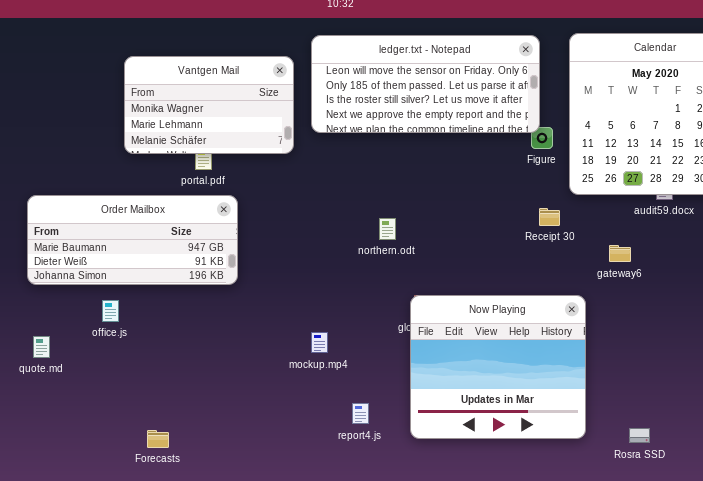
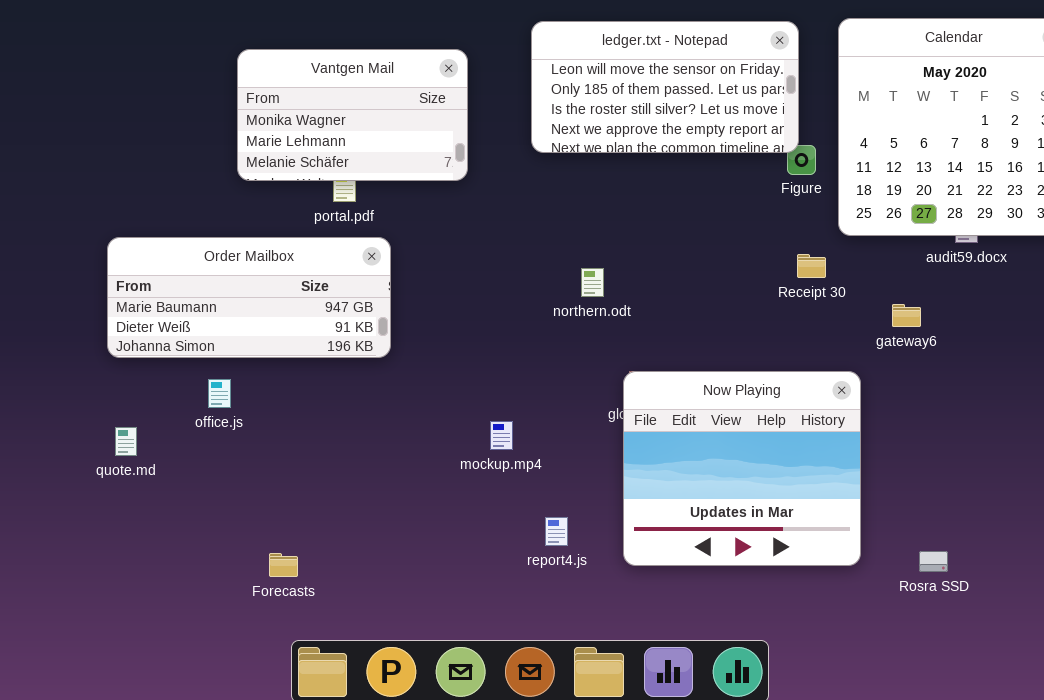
ledger.txt - Notepad: [311,35,540,133] -> [531,21,799,153], resized

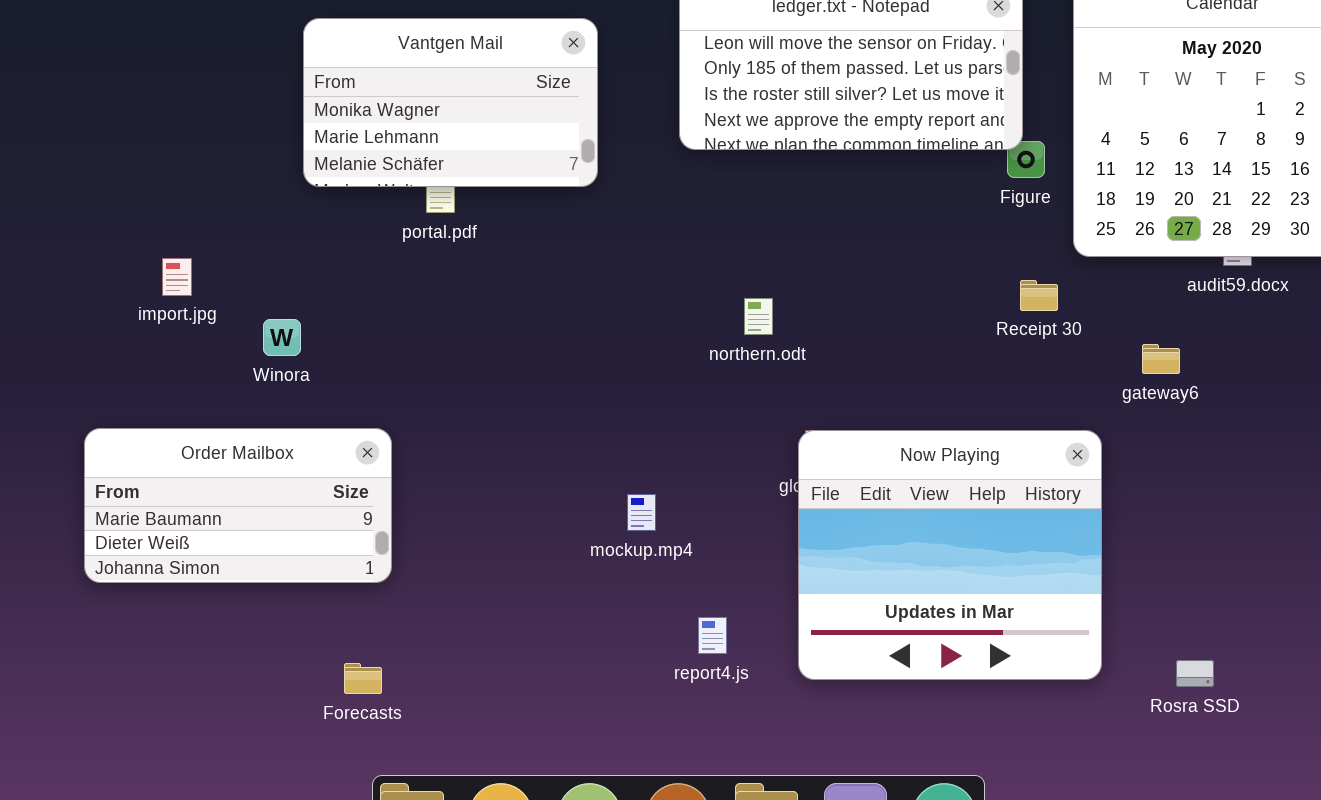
Order Mailbox: [107,237,391,358] -> [84,428,392,583], moved, resized

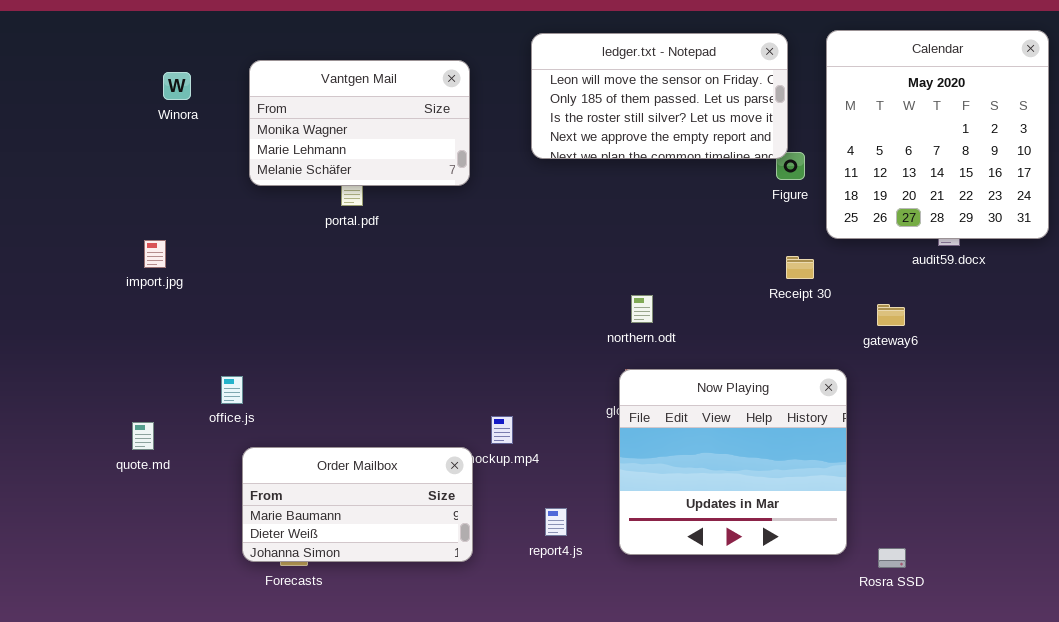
northern.odt: [744,298,773,335] -> [631,295,653,323], moved
Winora: [263,319,301,356] -> [163,72,191,100], moved
Order Mailbox: [84,428,392,583] -> [242,447,473,562], moved
Rosra SSD: [1176,660,1214,687] -> [878,548,906,568], moved

